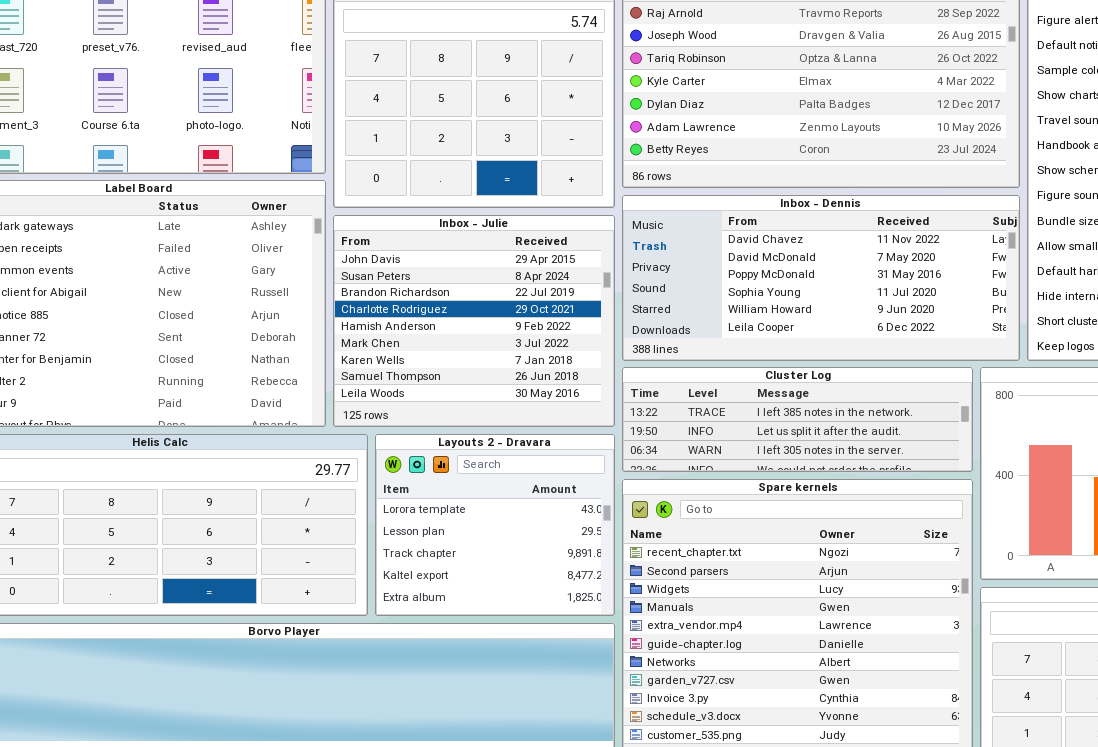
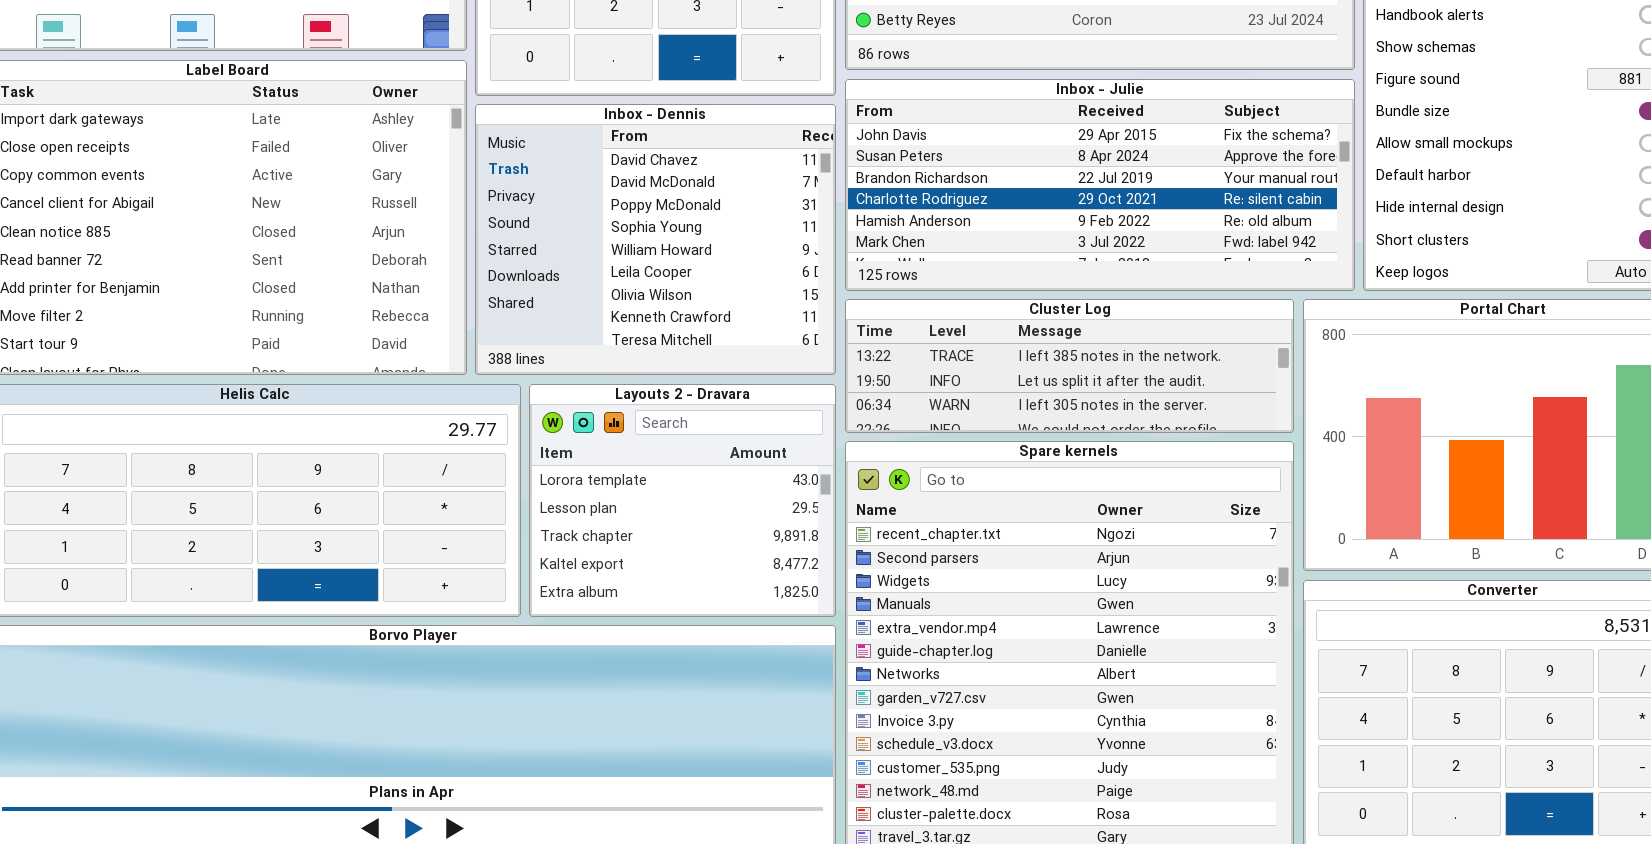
Inbox - Dennis: [622,195,1020,361] -> [475,104,836,375], moved, resized
Inbox - Julie: [333,215,615,427] -> [845,79,1355,291], moved, resized

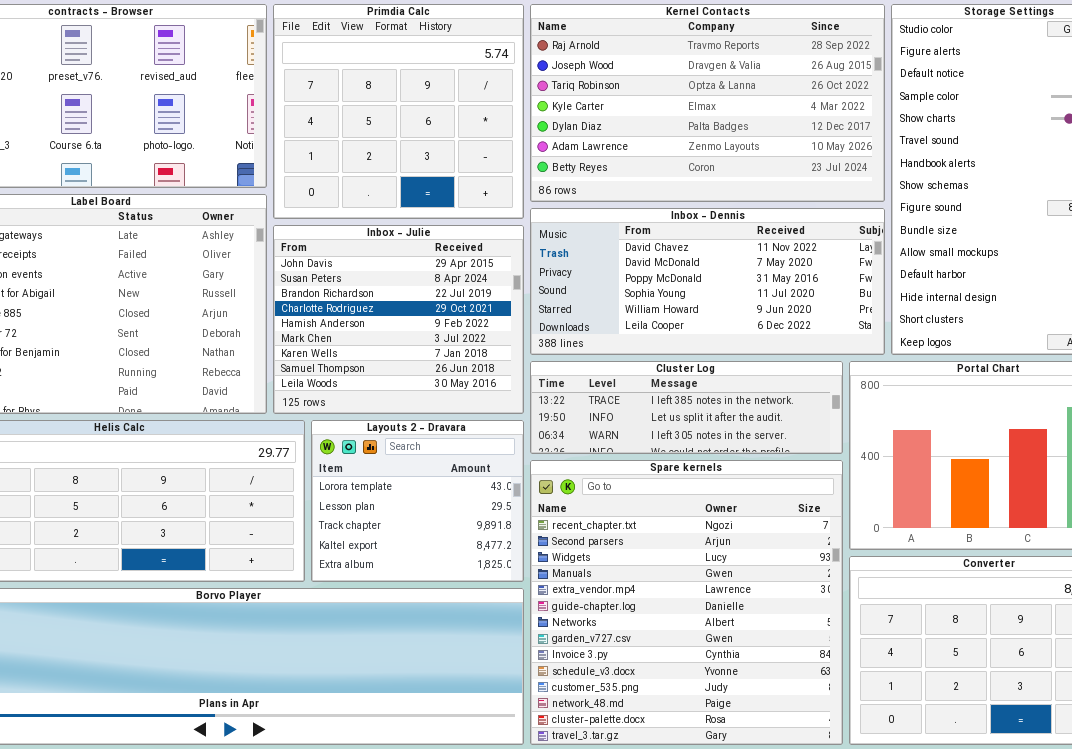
Inbox - Julie: [845,79,1355,291] -> [273,225,524,414], moved, resized
Inbox - Dennis: [475,104,836,375] -> [530,208,885,355], moved, resized

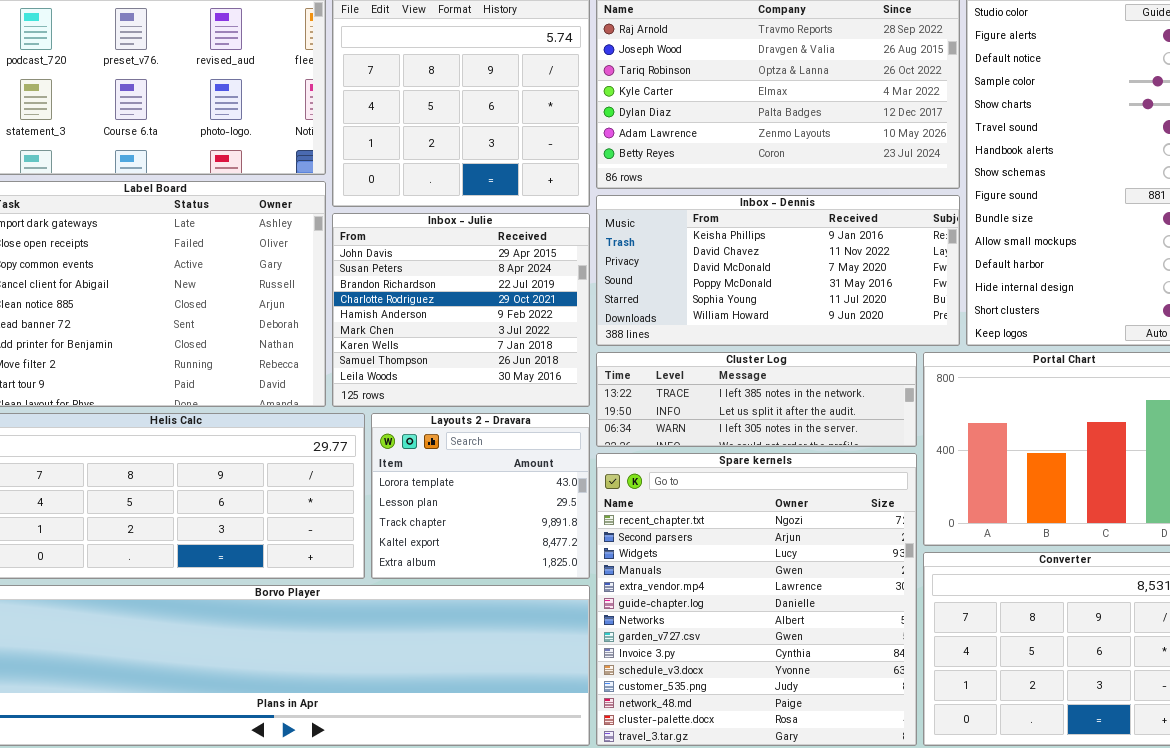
Inbox - Dennis: [530,208,885,355] -> [596,195,960,346], scrolled up 1 row

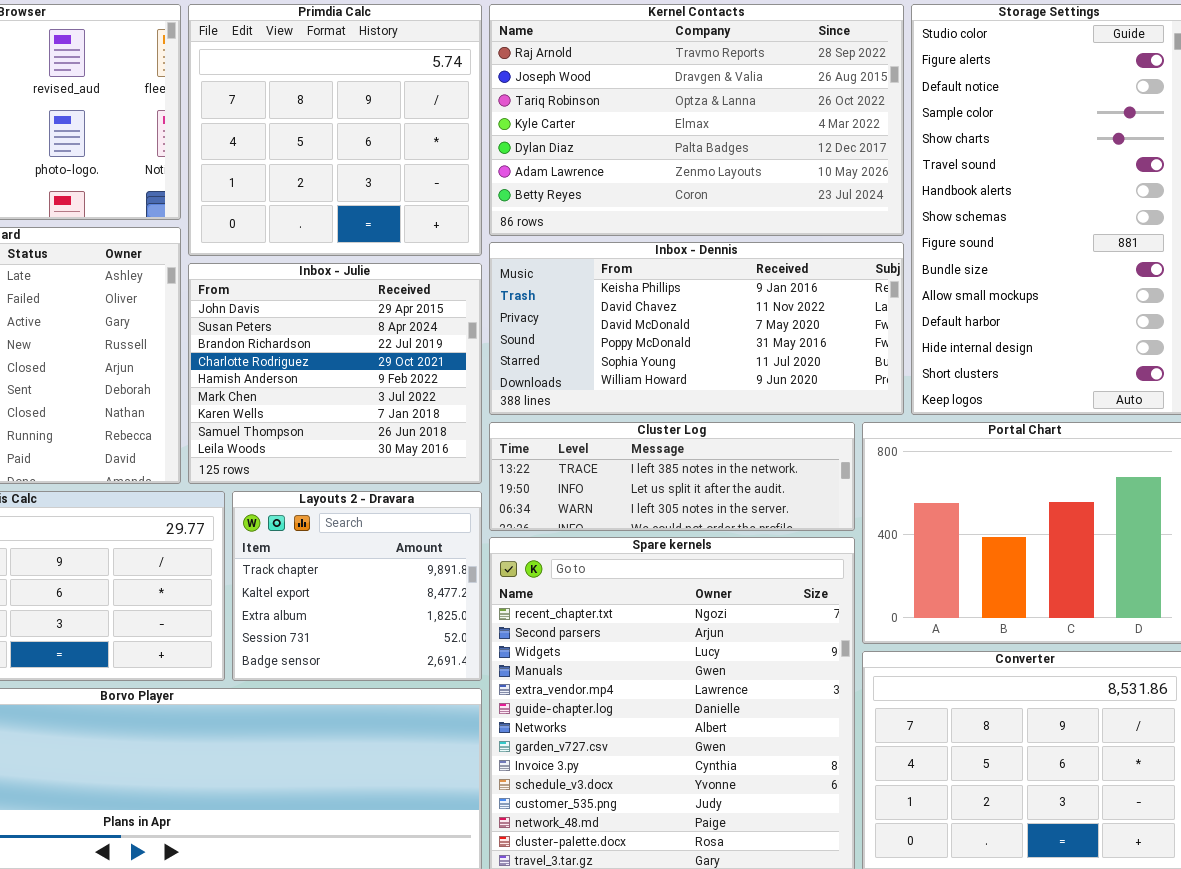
Layouts 2 - Dravara: [371,413,590,579] -> [232,491,482,681], scrolled down 2 rows

